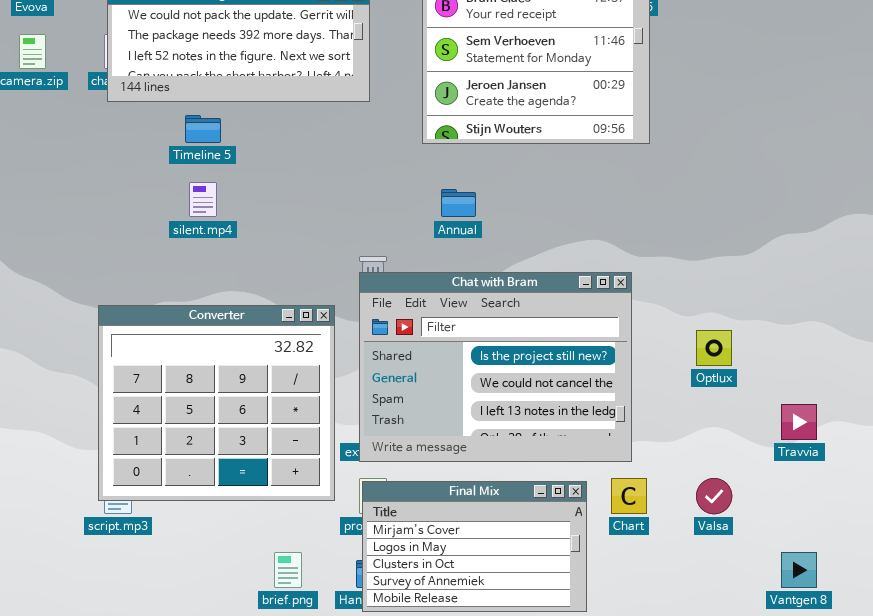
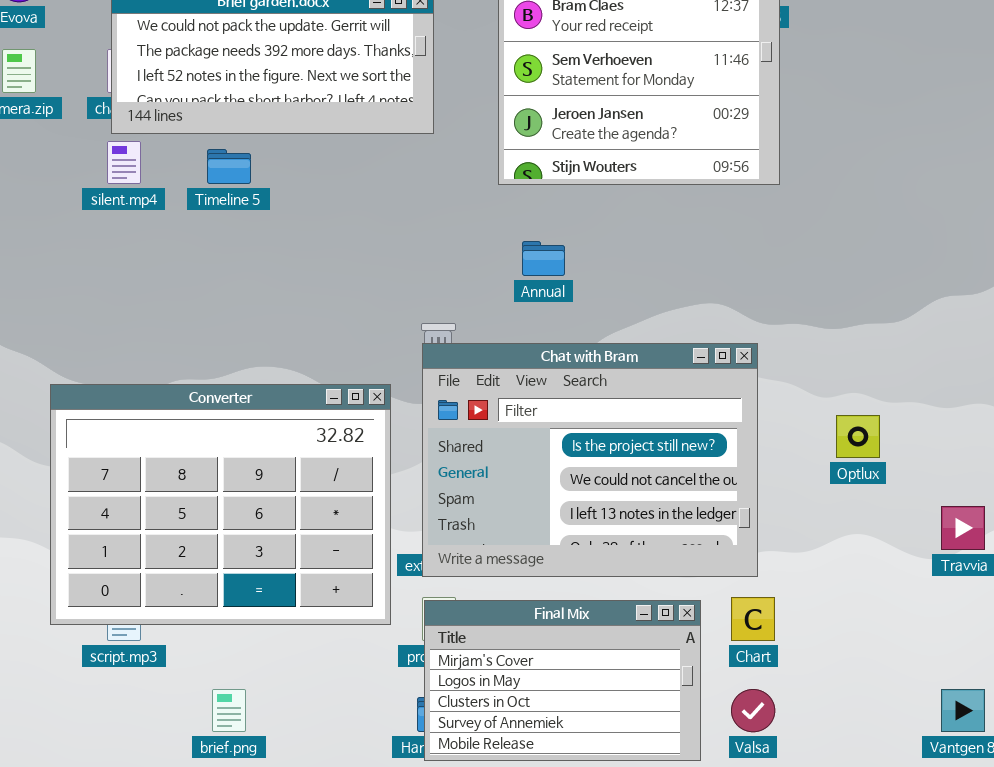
silent.mp4: [189,182,217,217] -> [107,141,141,184], moved
Converter: [98,305,335,501] -> [50,384,391,625], resized
Valsa: [696,478,732,514] -> [731,689,775,732], moved
brief.png: [274,552,302,588] -> [212,689,246,732], moved

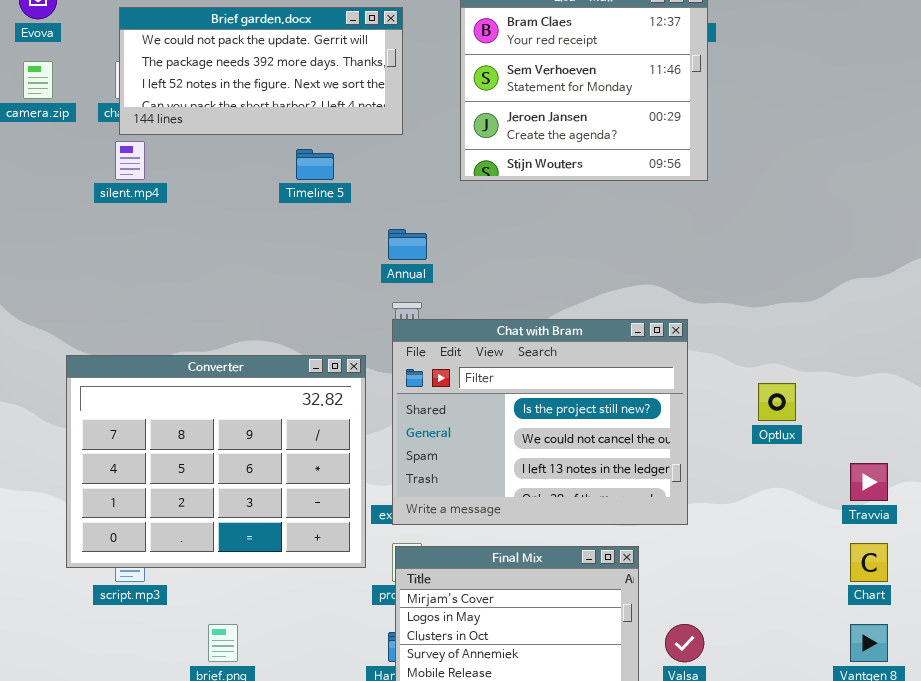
Timeline 5: [207,149,251,184] -> [296,149,334,180], moved
Annual: [522,241,565,276] -> [388,229,427,260], moved
Chart: [731,597,775,641] -> [850,543,888,582], moved

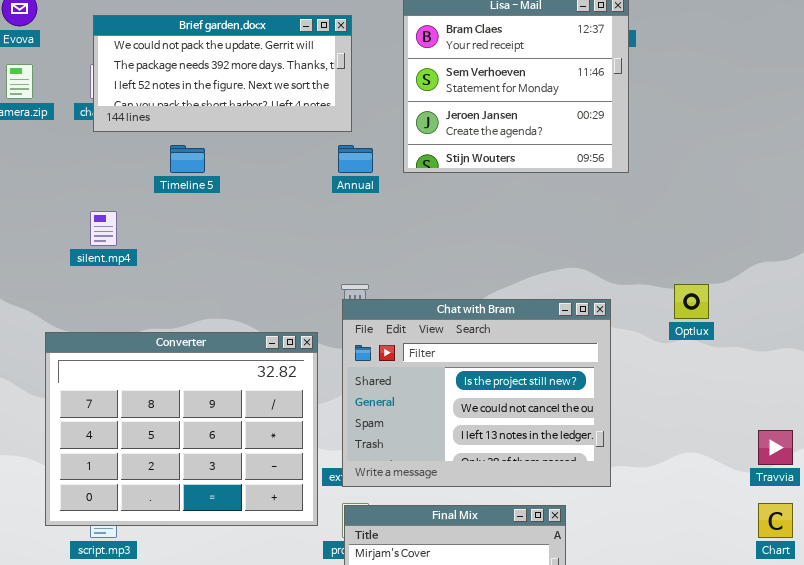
silent.mp4: [115,141,145,180] -> [90,211,117,246], moved
Timeline 5: [296,149,334,180] -> [170,145,205,173], moved
Annual: [388,229,427,260] -> [338,145,373,173], moved
Optlux: [758,383,796,421] -> [674,284,709,319], moved

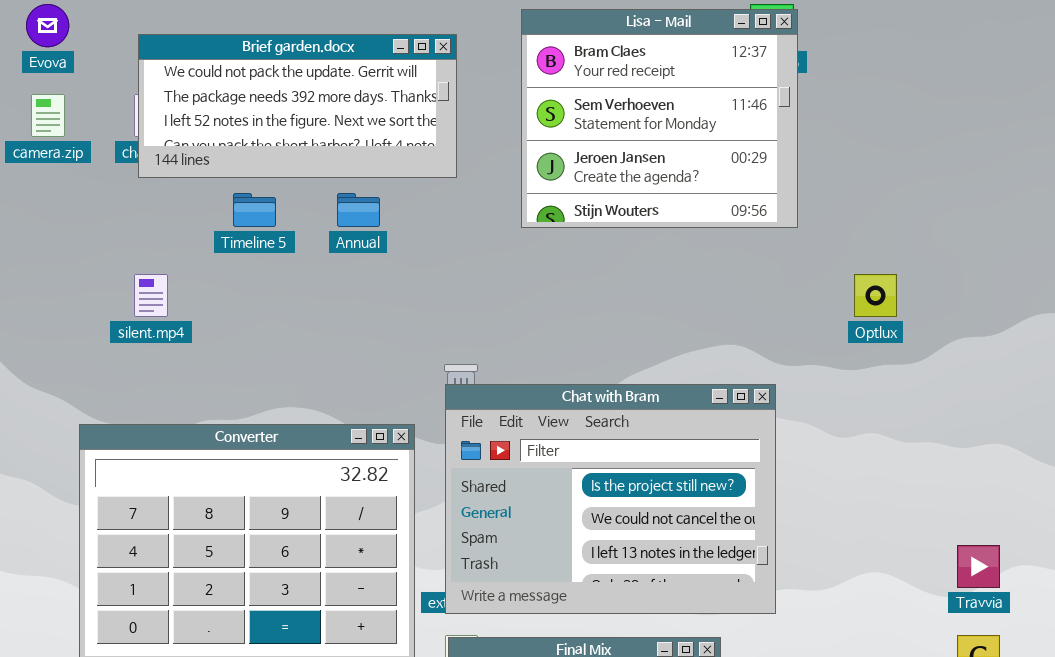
Annual: [338,145,373,173] -> [337,193,380,227], moved
Optlux: [674,284,709,319] -> [854,274,897,317], moved

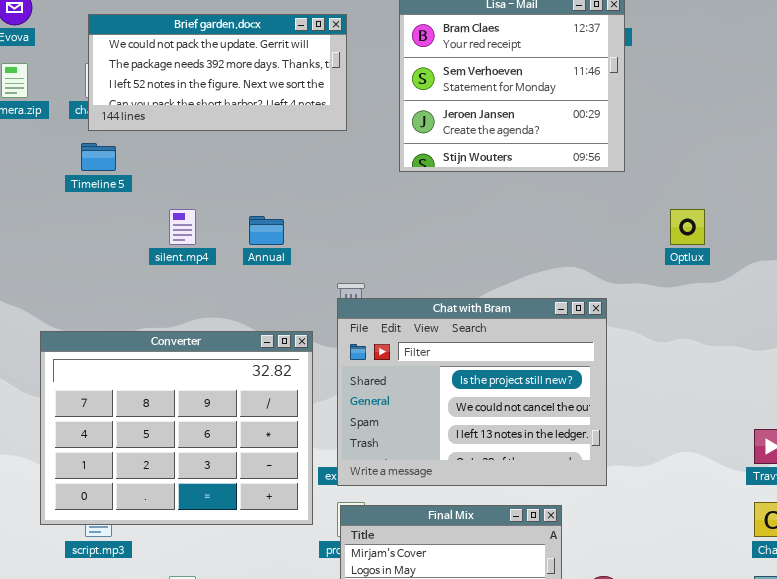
Timeline 5: [233,193,276,227] -> [81,143,116,171], moved
Annual: [337,193,380,227] -> [249,216,284,245], moved
silent.mp4: [134,274,168,317] -> [169,209,196,245], moved

